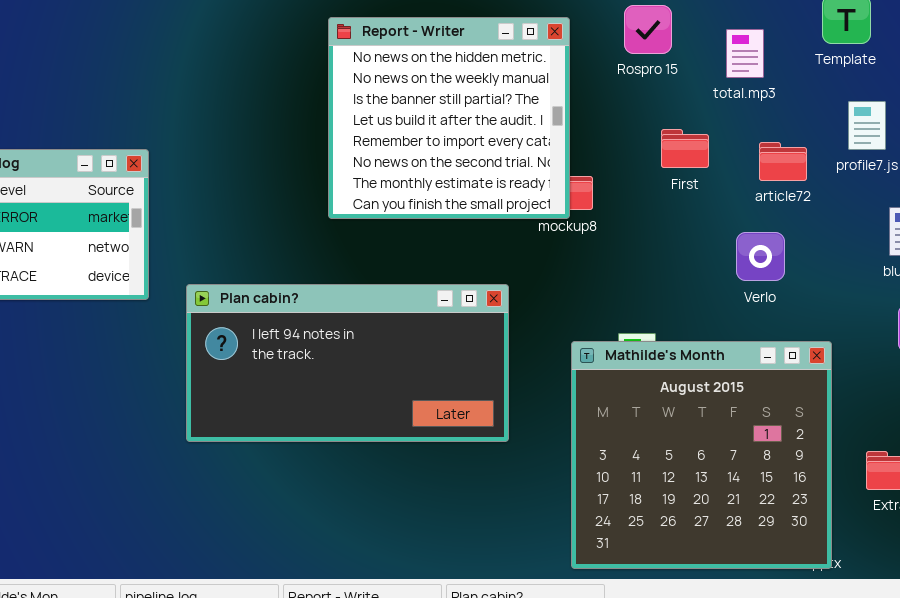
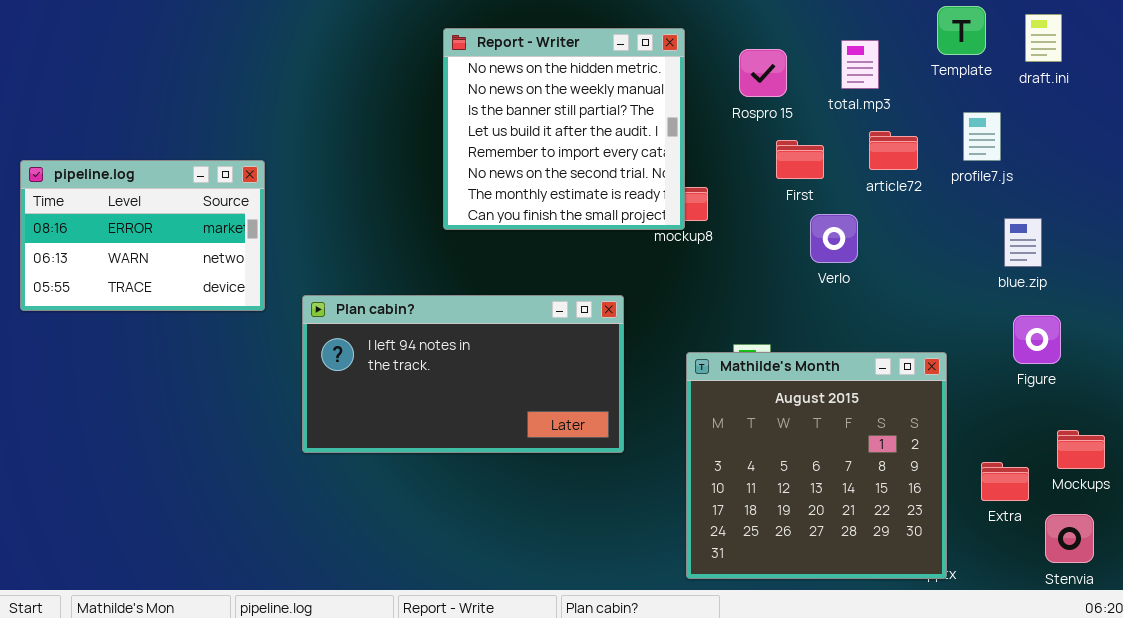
Rospro 15: [624,5,672,54] -> [739,49,787,97], moved
article72: [759,142,807,181] -> [869,131,918,170], moved
Verlo: [736,232,785,281] -> [810,214,858,263], moved

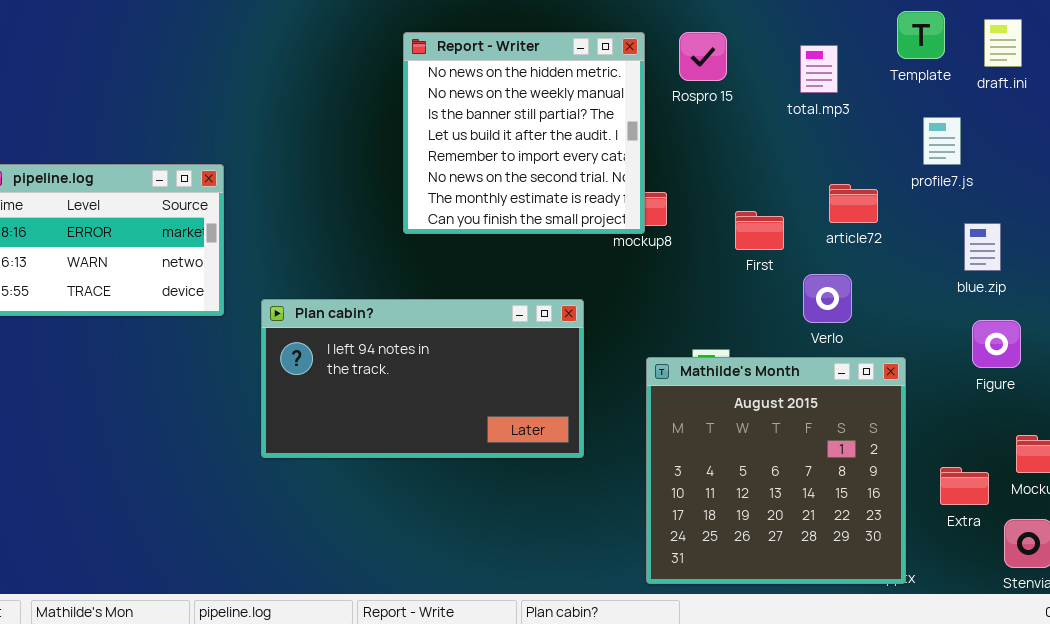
Rospro 15: [739,49,787,97] -> [679,32,727,81], moved
article72: [869,131,918,170] -> [829,184,878,223], moved
First: [776,140,824,179] -> [735,211,784,250], moved
Verlo: [810,214,858,263] -> [803,274,852,323], moved

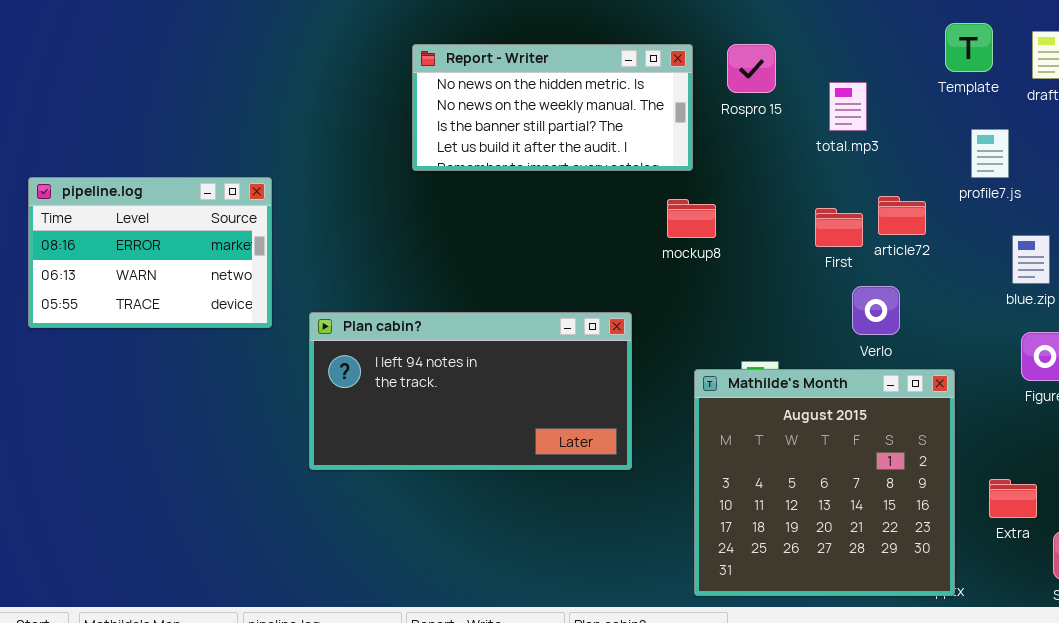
Report - Writer: [403,32,645,234] -> [412,44,693,171], resized
total.mp3: [800,45,838,93] -> [829,82,867,131], moved
First: [735,211,784,250] -> [815,208,863,247], moved

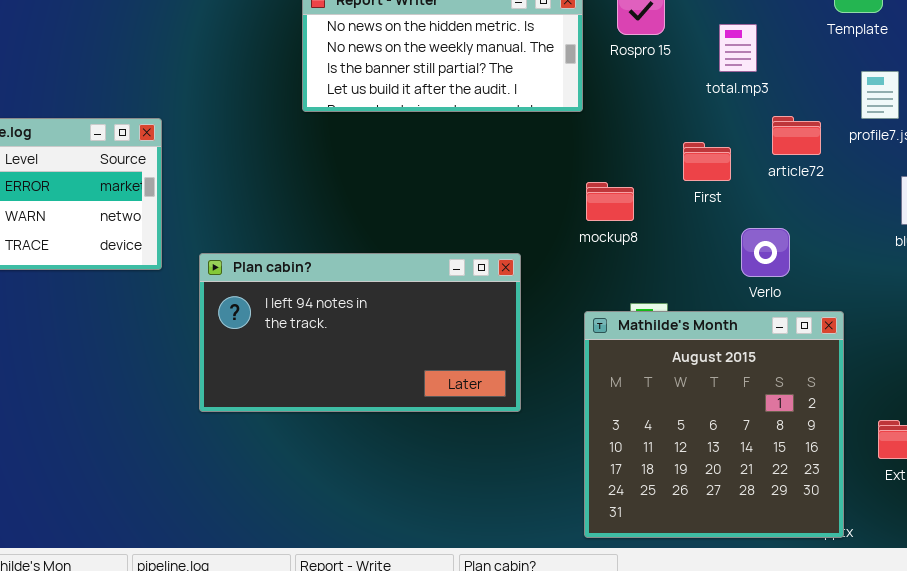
article72: [878,196,926,235] -> [772,116,821,155], moved
mockup8: [667,199,716,238] -> [586,182,634,221], moved
First: [815,208,863,247] -> [683,142,731,181], moved

